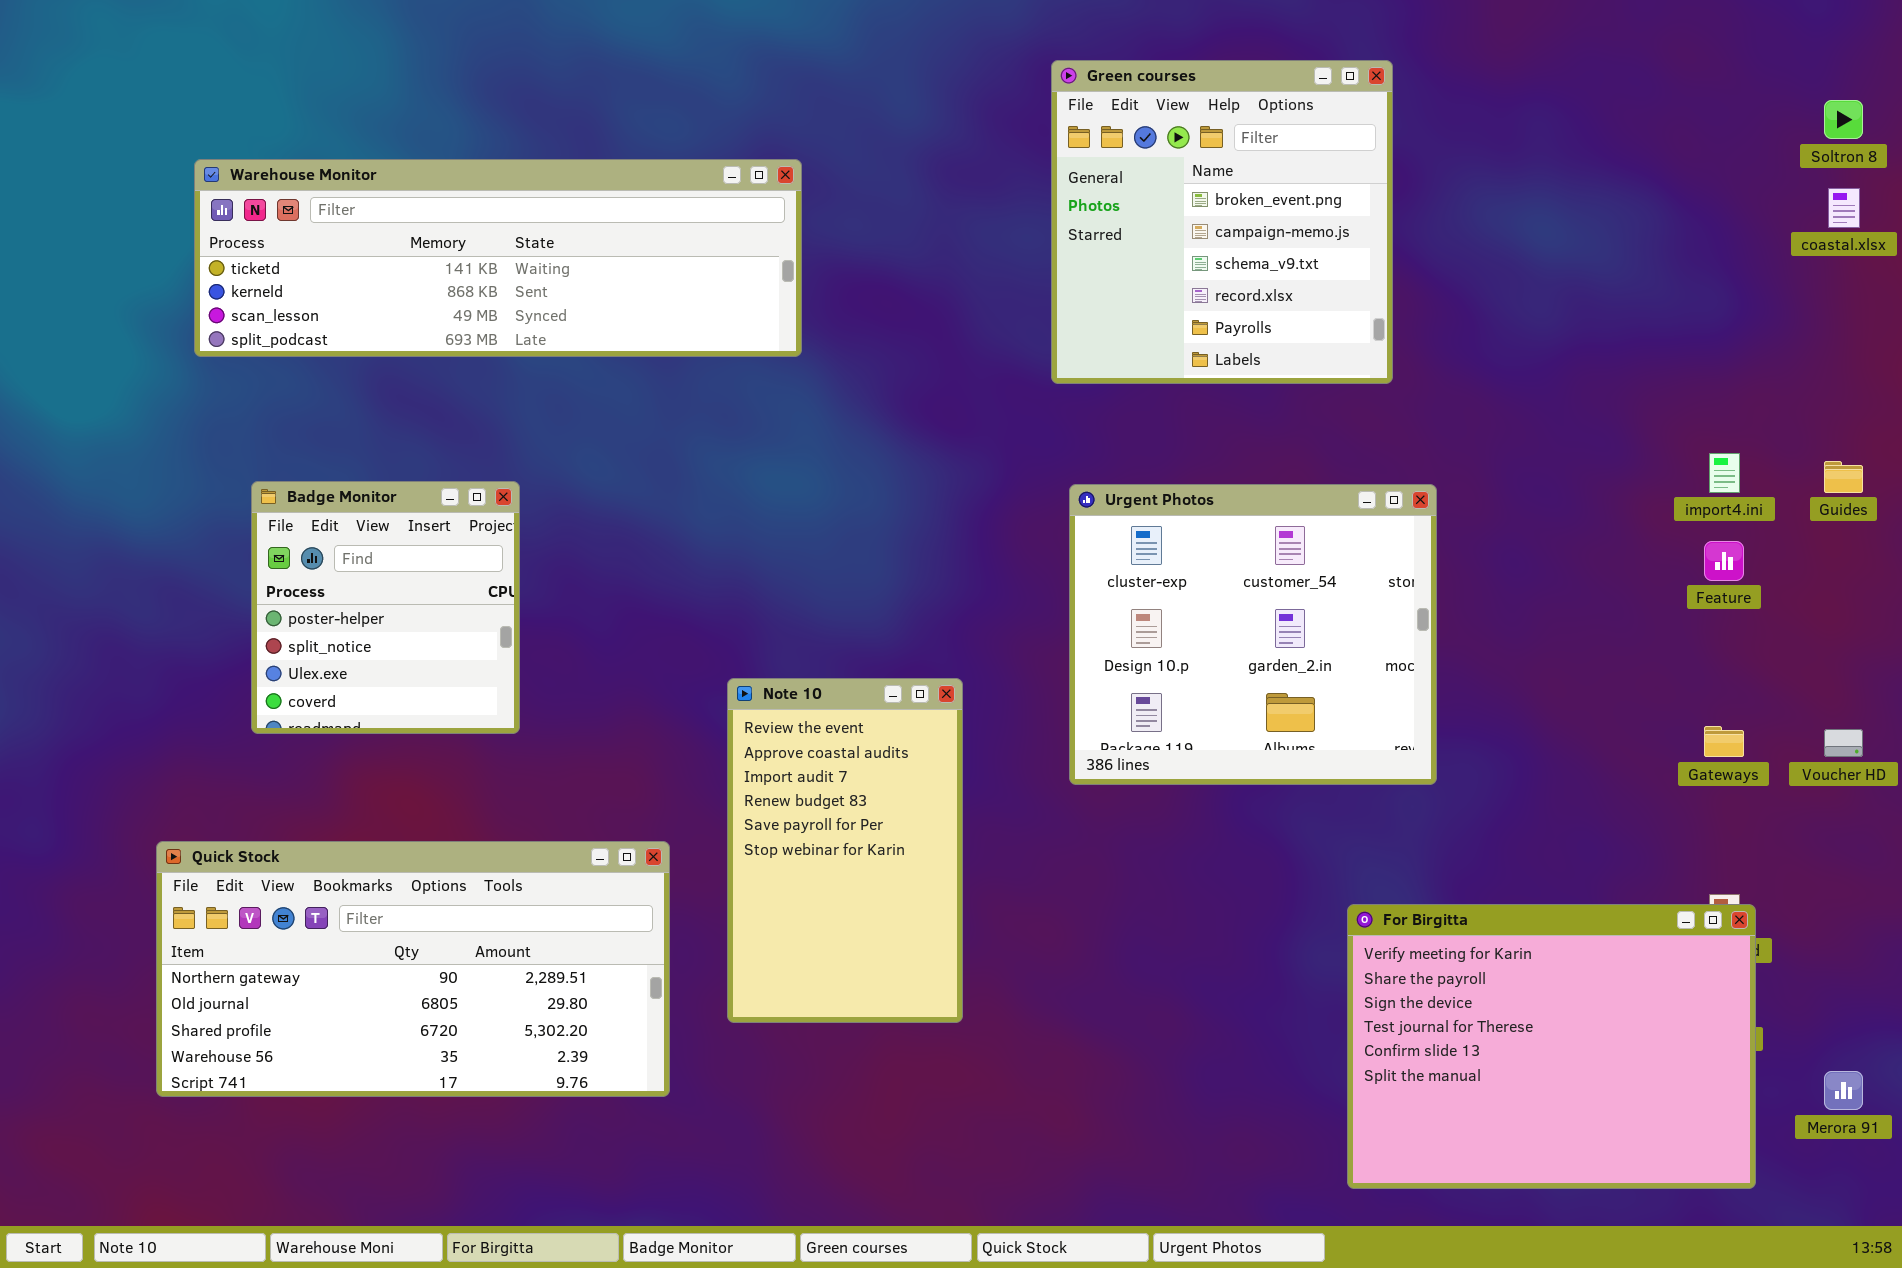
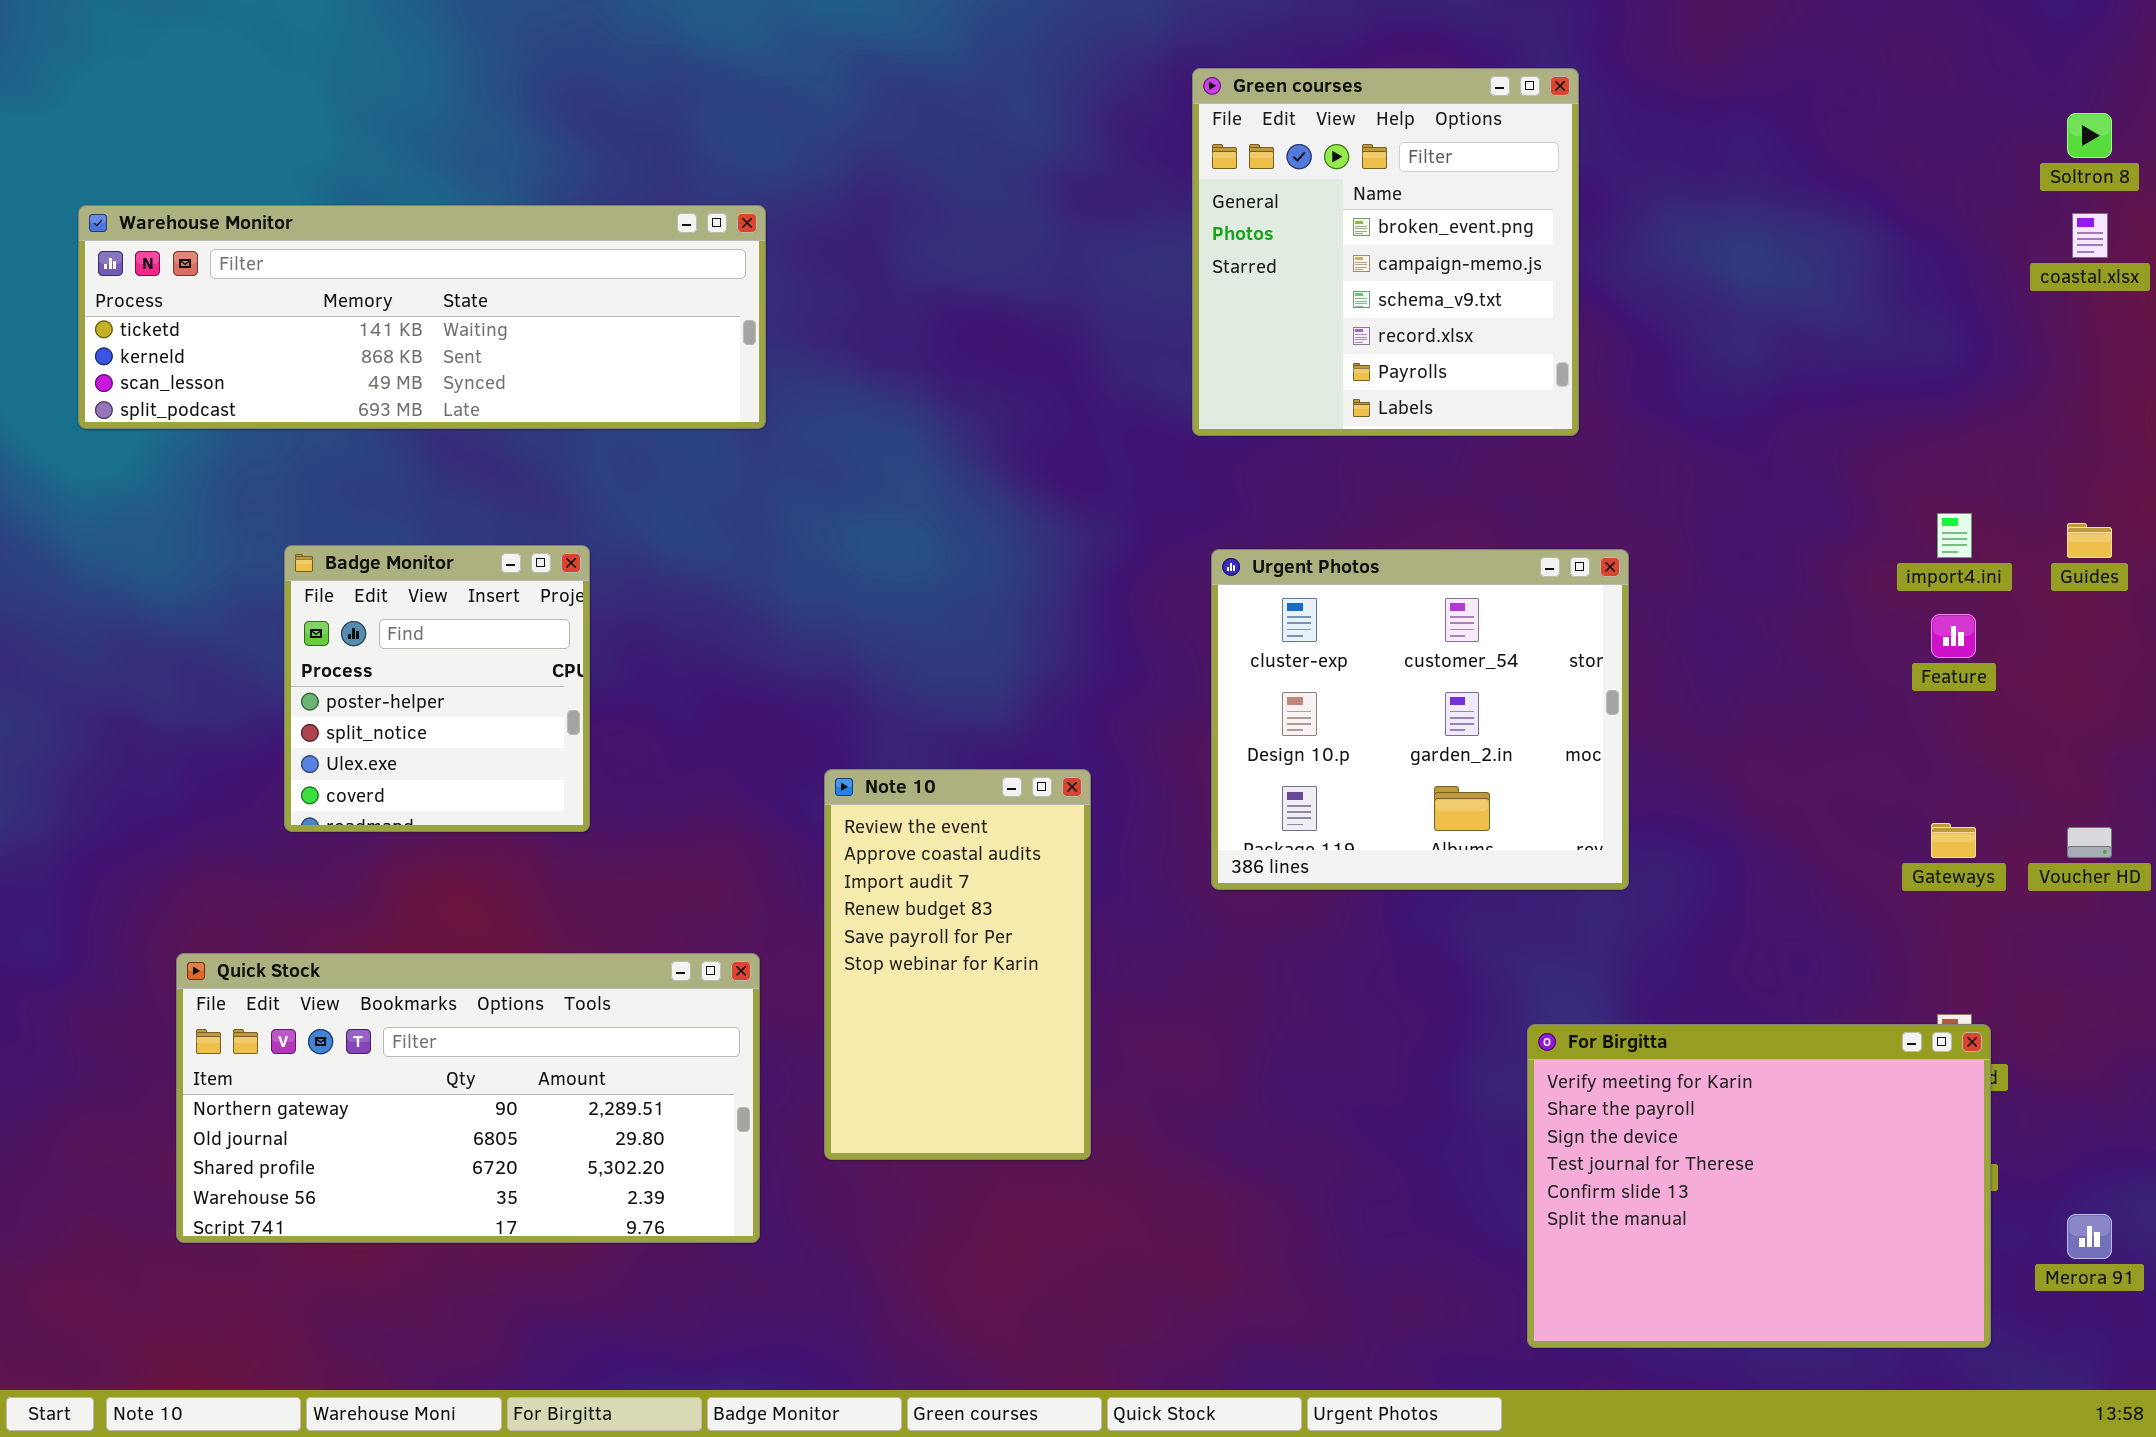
Warehouse Monitor: [194,159,802,357] -> [78,205,766,429], moved

